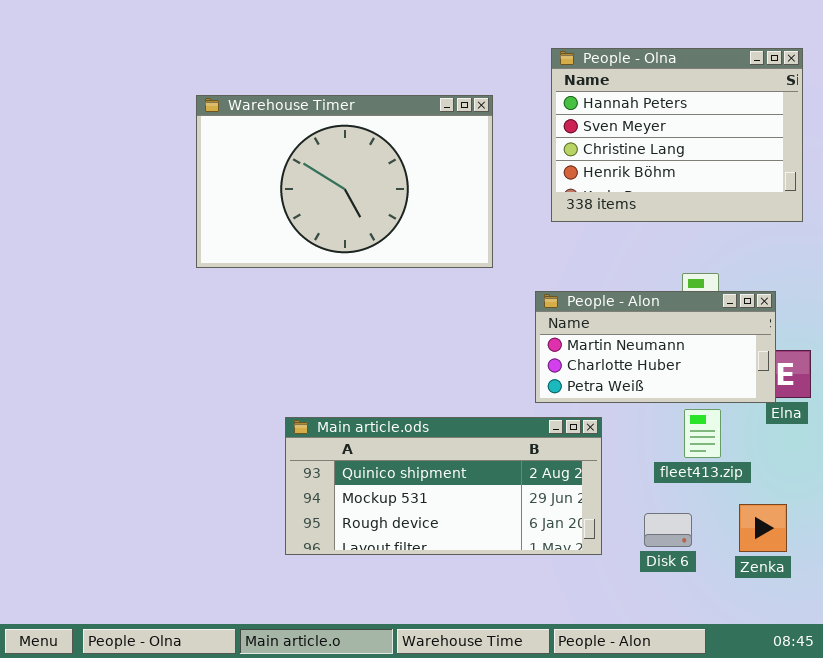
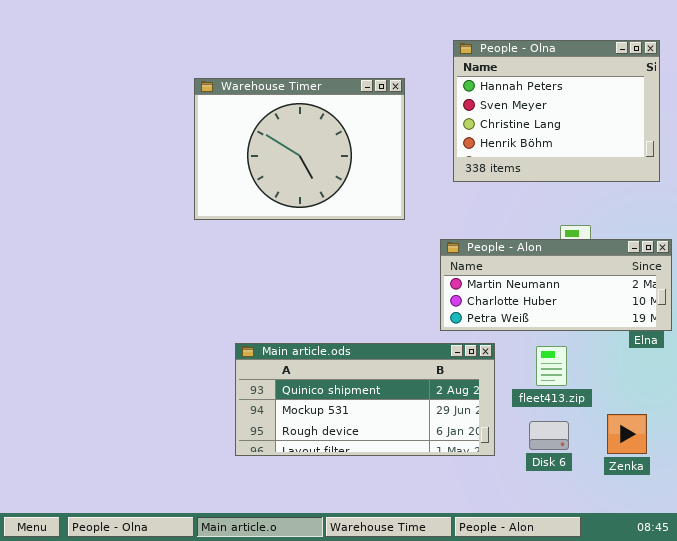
Warehouse Timer: [196,95,493,268] -> [194,78,405,220], resized
People - Alon: [535,291,776,403] -> [440,239,672,331], resized
fleet413.zip: [684,409,721,458] -> [536,346,567,386], moved

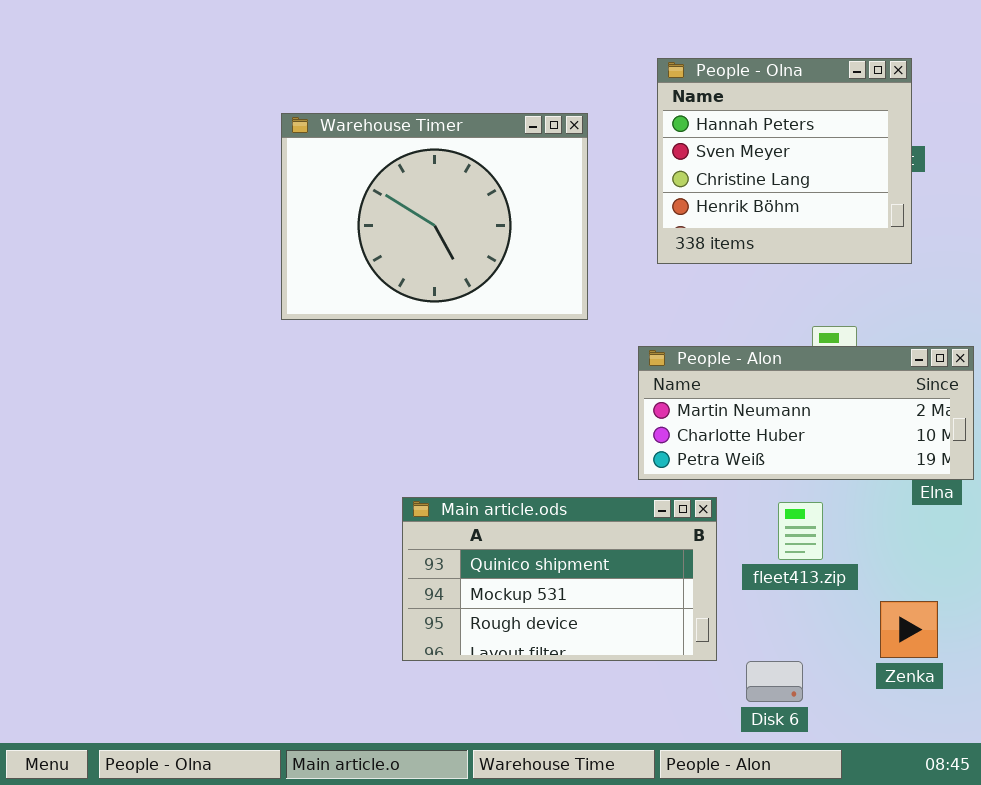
People - Olna: [453,40,660,182] -> [657,58,912,264], resized
Main article.ods: [235,343,495,456] -> [402,497,717,661], resized
Disk 6: [529,421,569,450] -> [746,661,803,702], moved

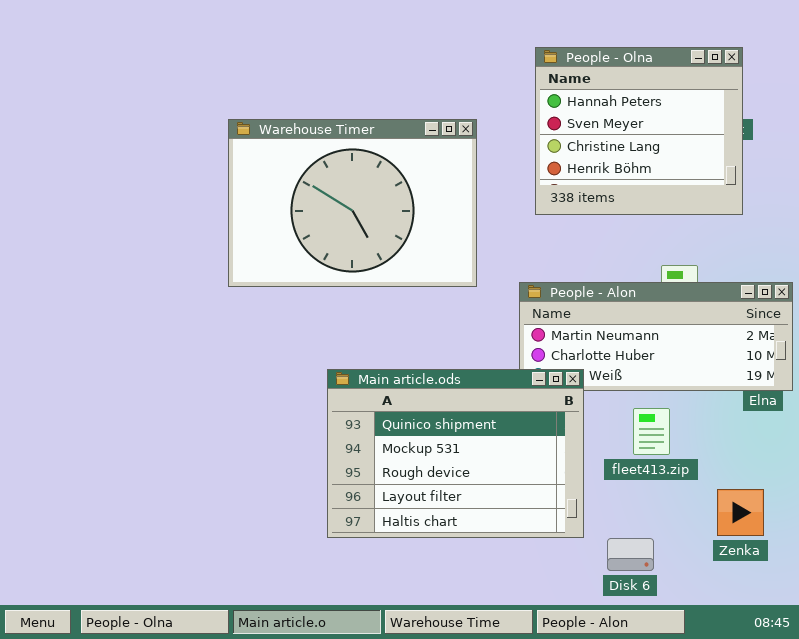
Warehouse Timer: [281,113,588,320] -> [228,119,477,287], moved
Main article.ods: [402,497,717,661] -> [327,369,584,538], resized

